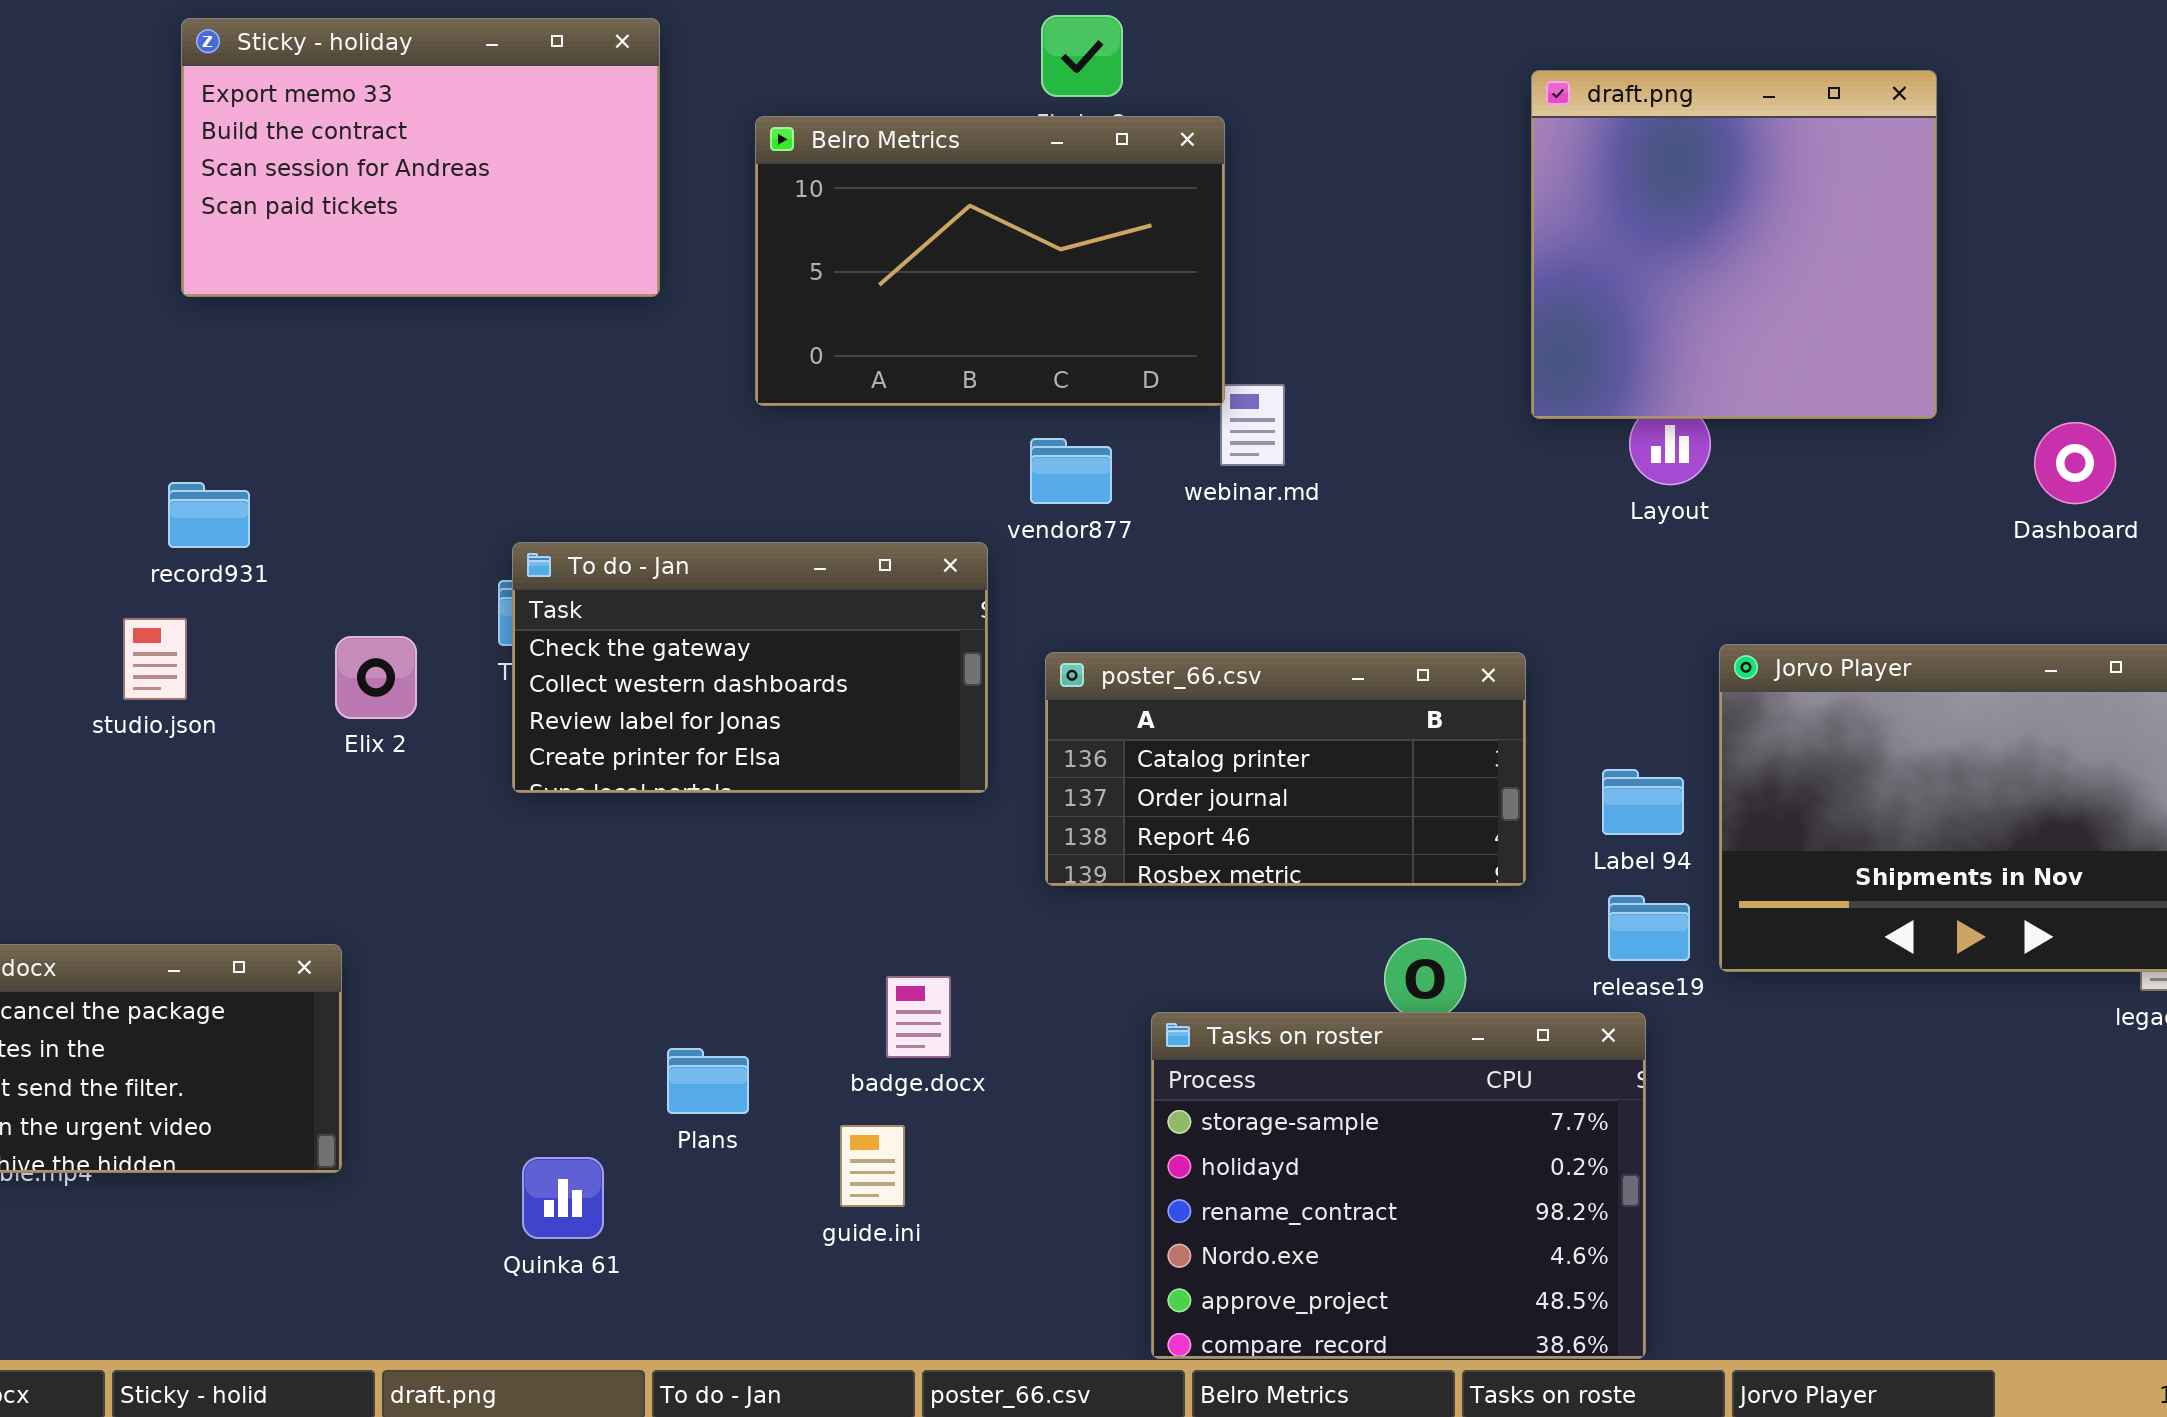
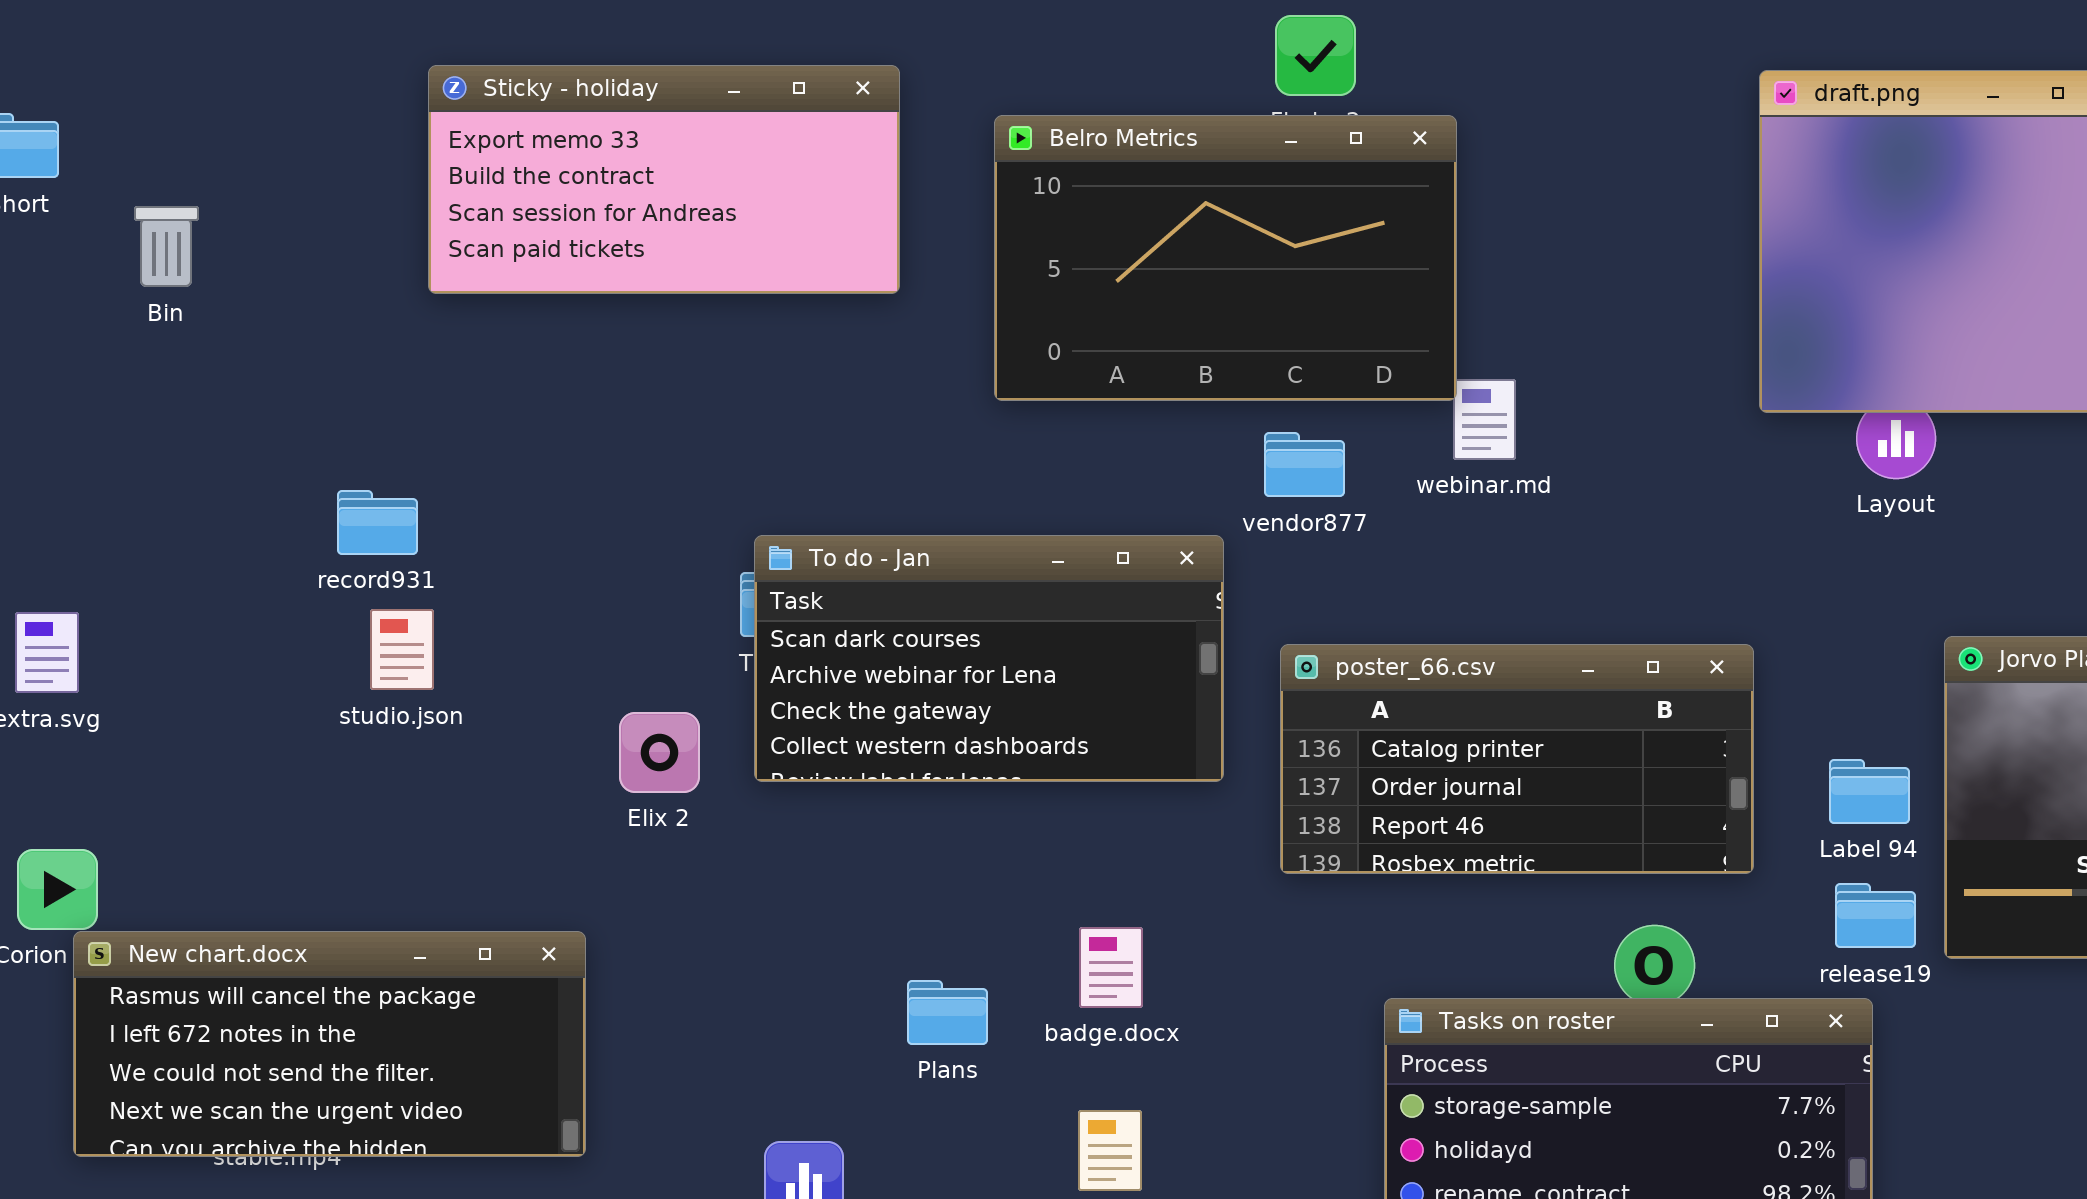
Sticky - holiday: [181,18,660,297] -> [428,65,900,294], resized
record931: [168,482,250,548] -> [337,490,418,555], moved
To do - Jan: [512,542,988,793] -> [754,535,1224,782], scrolled up 2 rows
Elix 2: [335,636,417,719] -> [619,712,700,793], moved
badge.docx: [886,976,951,1058] -> [1079,927,1143,1008], moved
Plans: [667,1048,749,1114] -> [907,980,988,1045], moved

